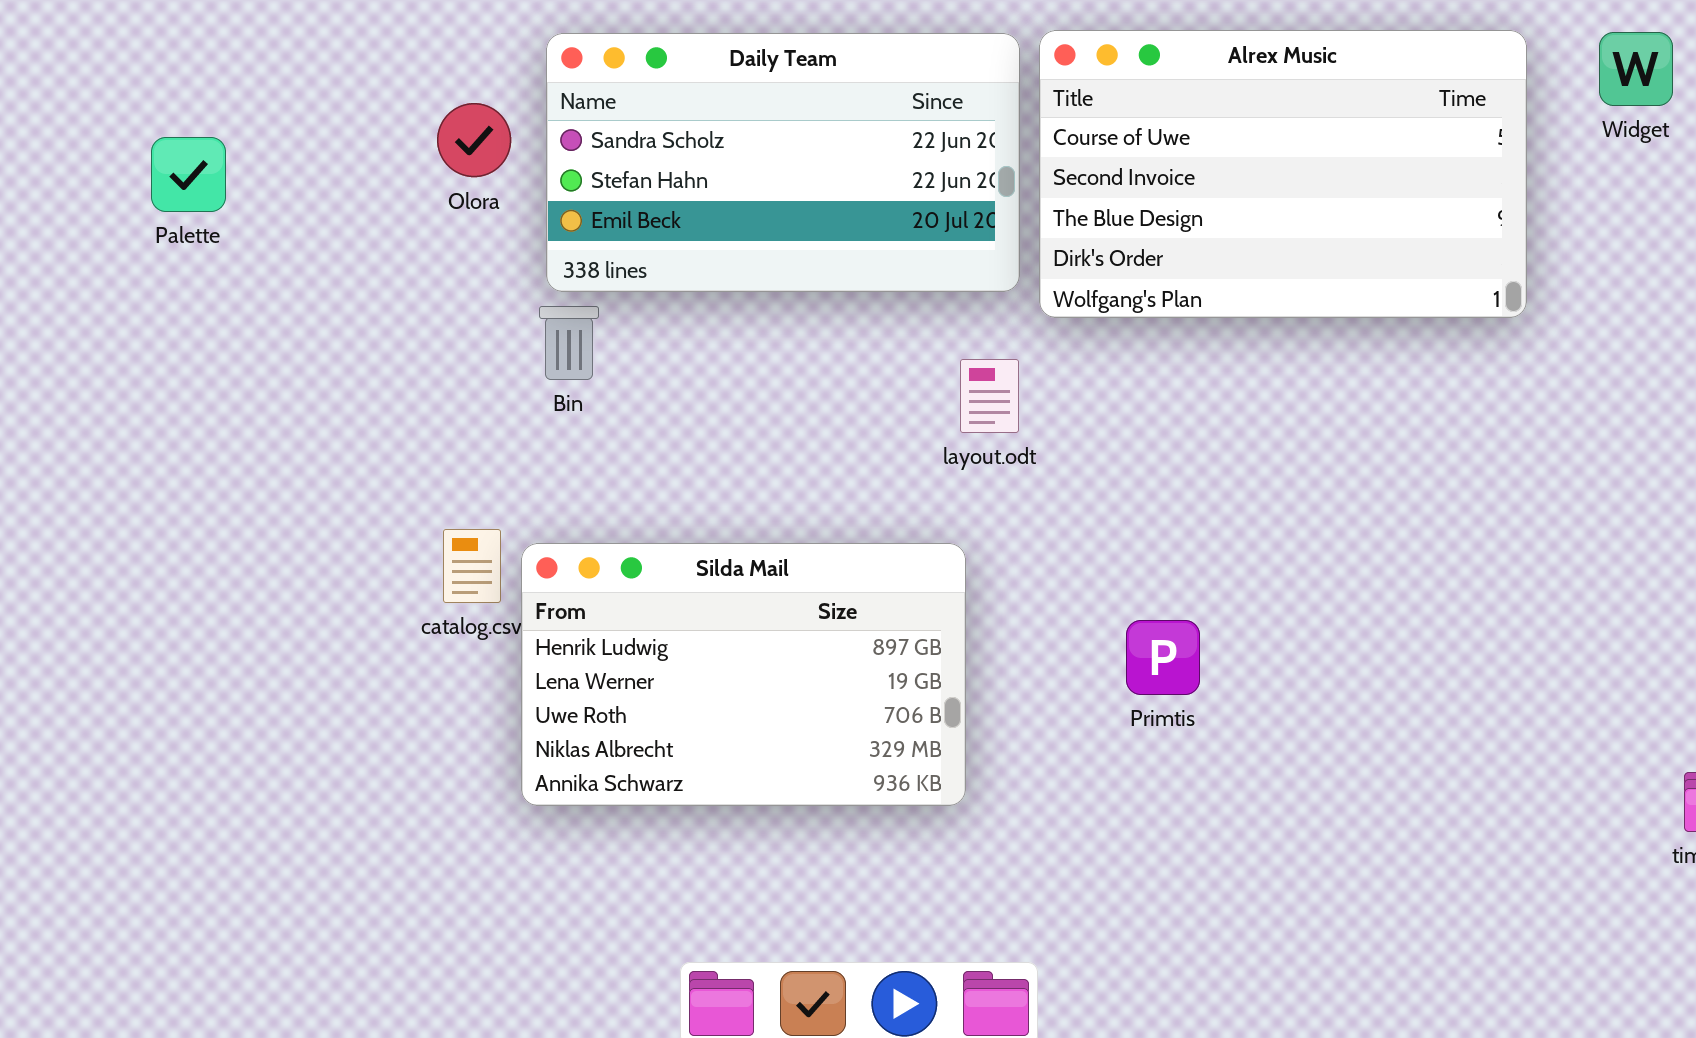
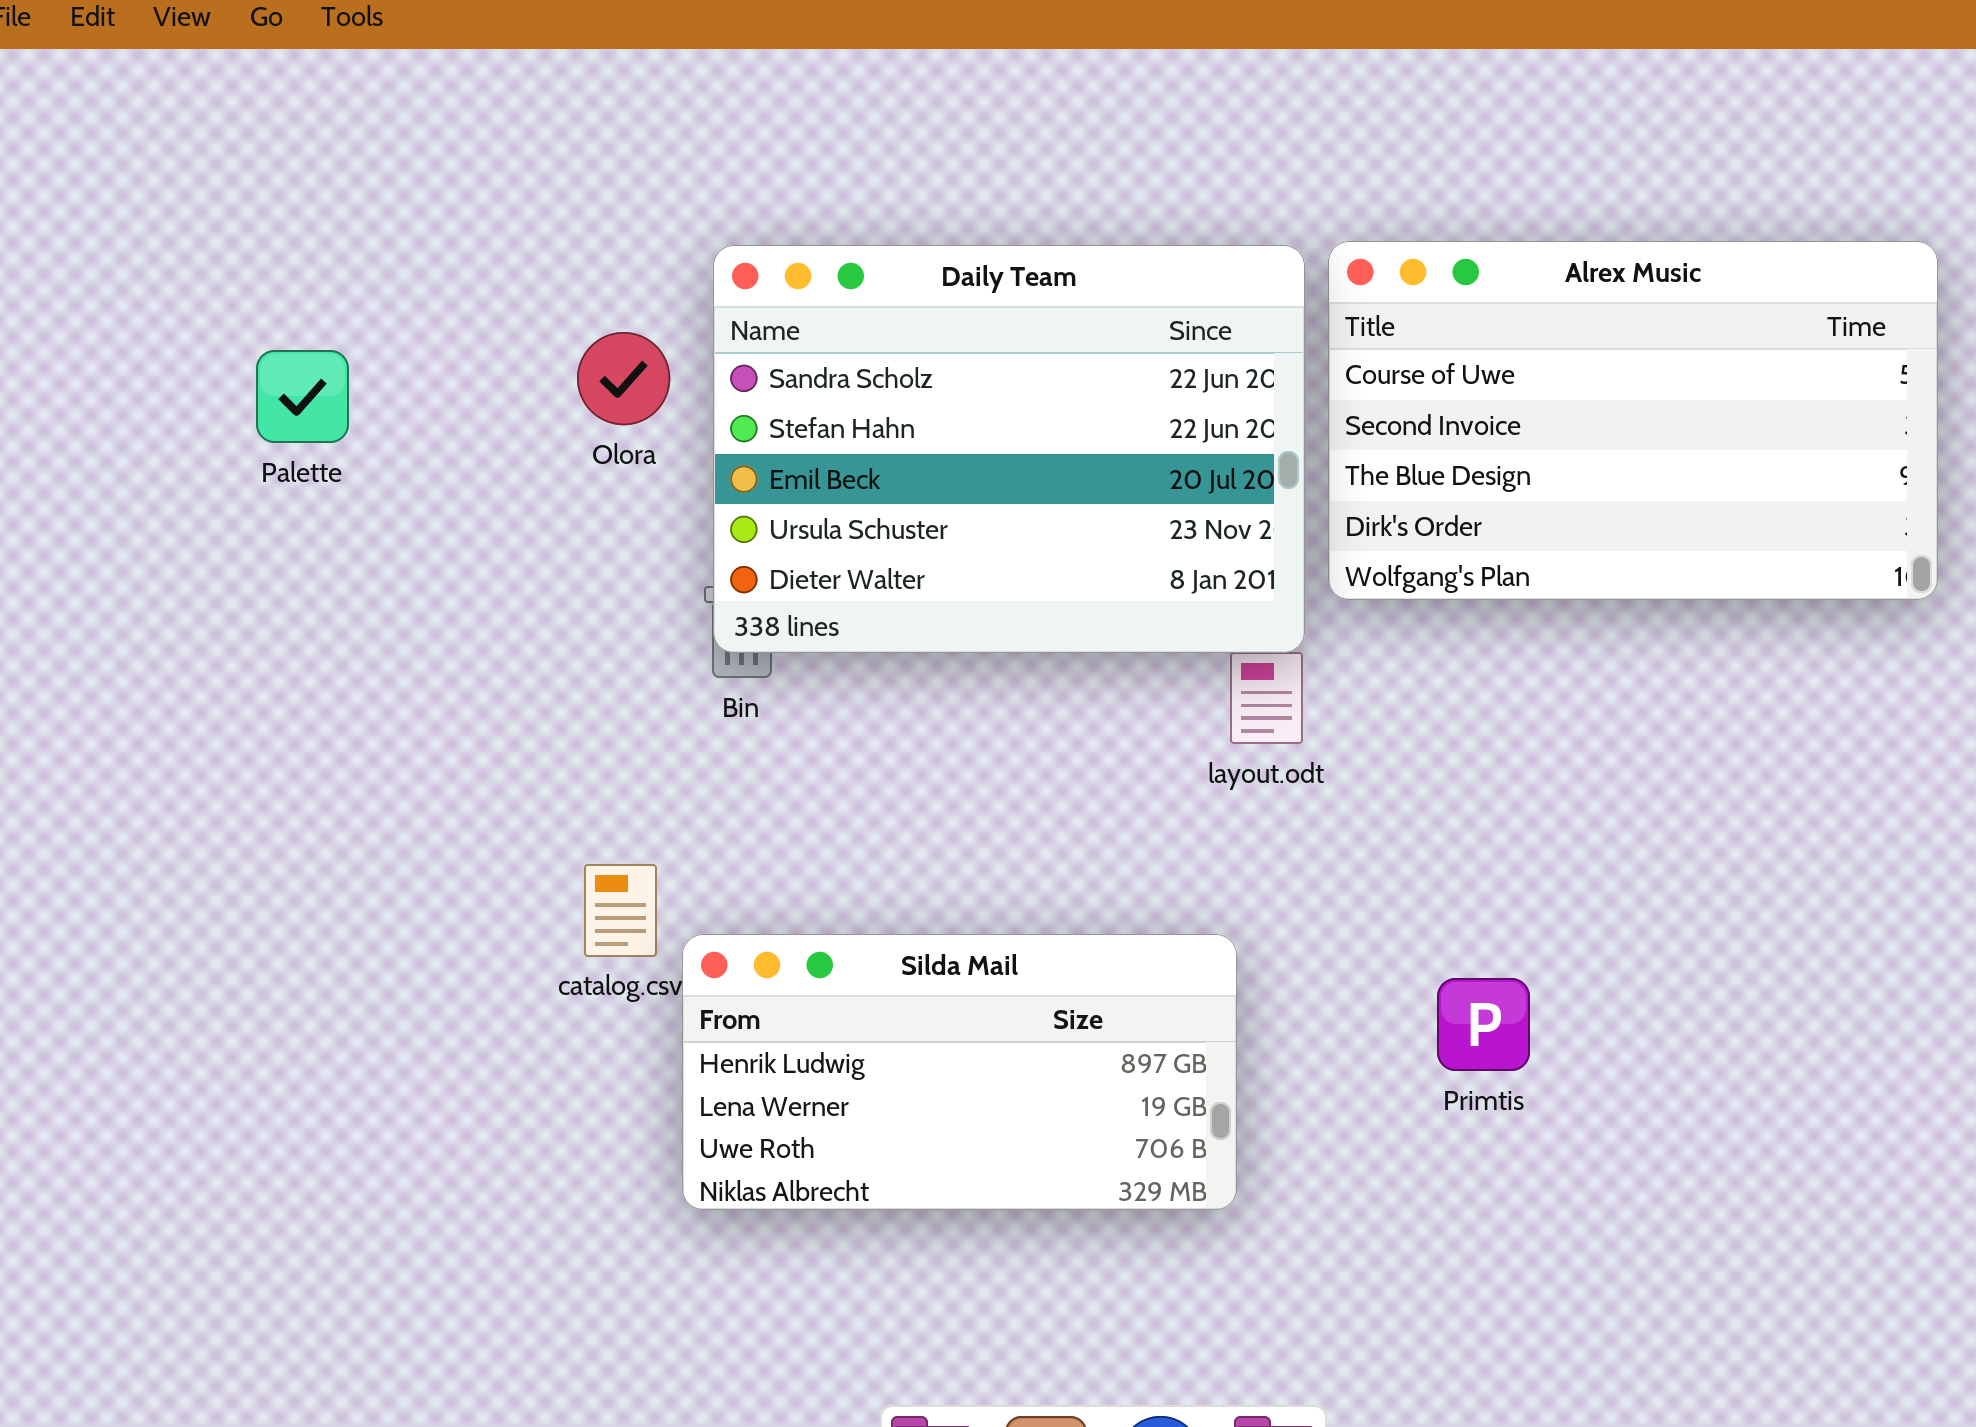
Daily Team: [546,33,1020,292] -> [713,245,1305,653], resized
Palette: [151,137,226,212] -> [256,350,349,443], moved
Silda Mail: [521,543,966,806] -> [682,934,1237,1210], resized

